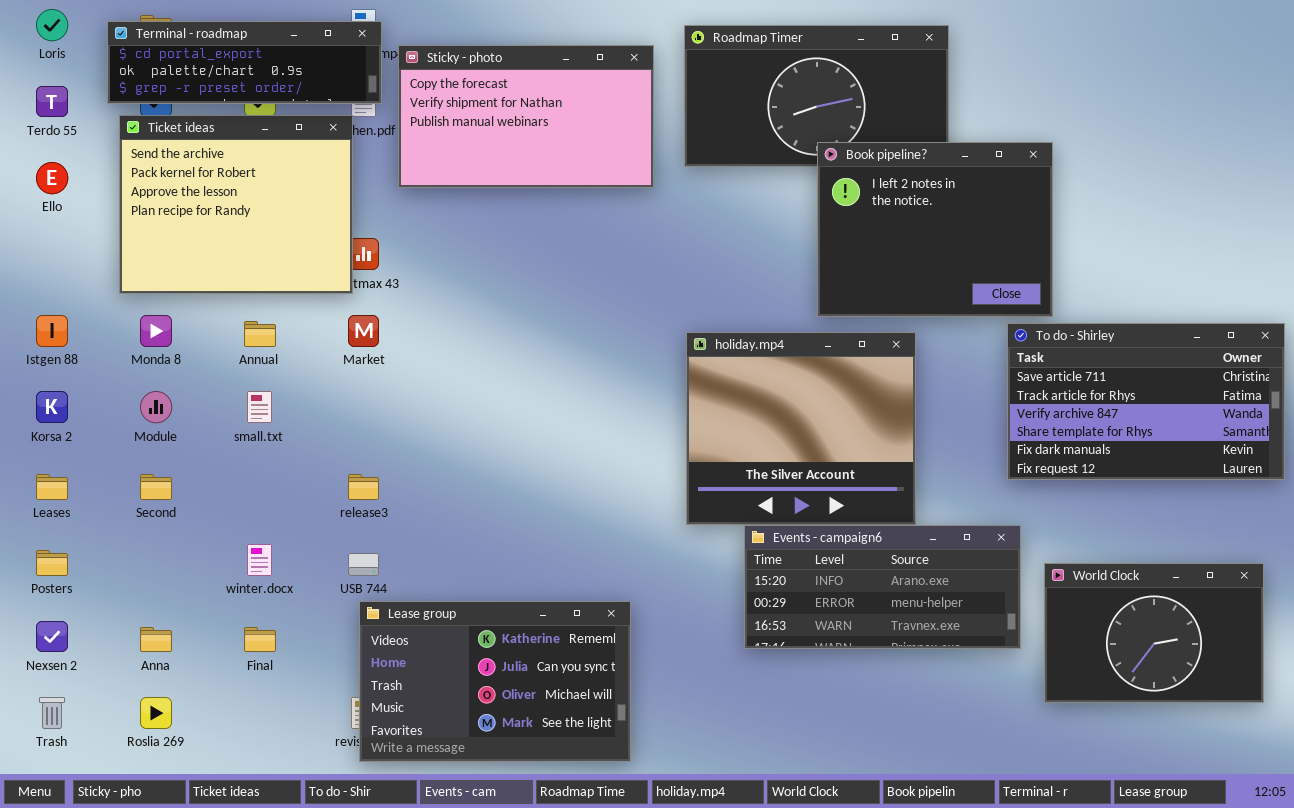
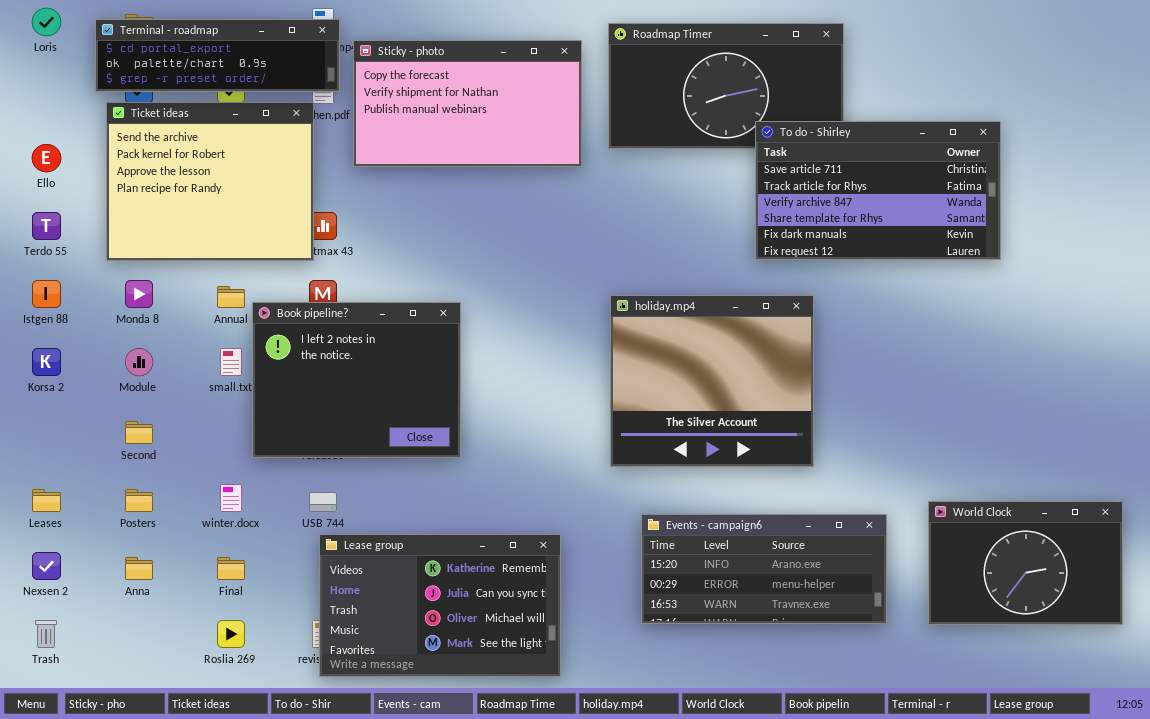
Terdo 55: [36,86,68,117] -> [32,212,61,240], moved
Book pipeline?: [817,142,1053,317] -> [252,302,461,458], moved
To do - Shirley: [1007,323,1285,480] -> [755,121,1001,260], moved
Leases: [36,474,68,500] -> [32,489,61,512], moved
Events - campaign6: [744,525,1021,649] -> [641,514,887,624], moved
Posters: [36,550,68,576] -> [125,489,153,512], moved
Roslia 269: [140,697,172,729] -> [217,620,245,648], moved

